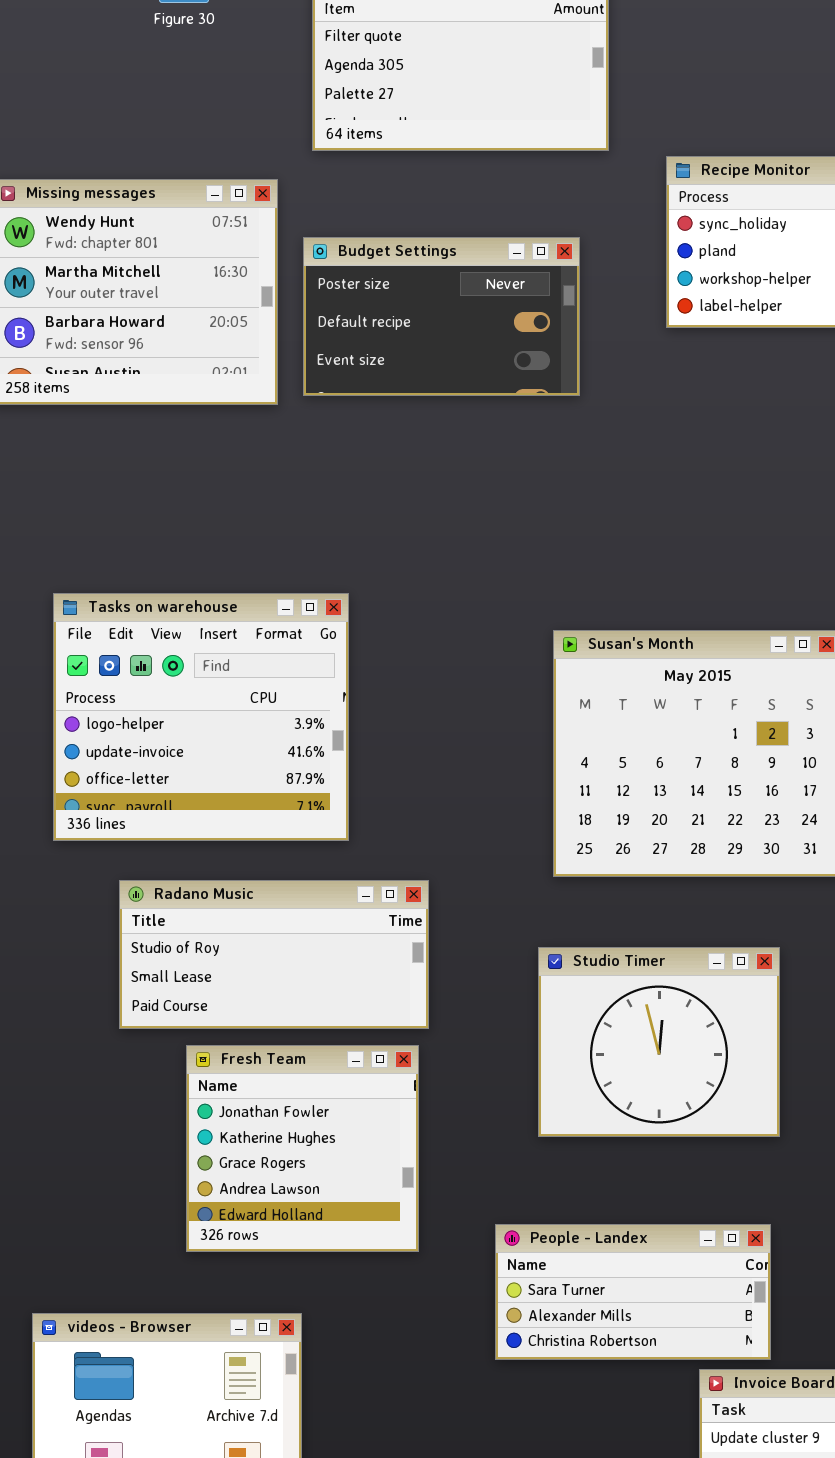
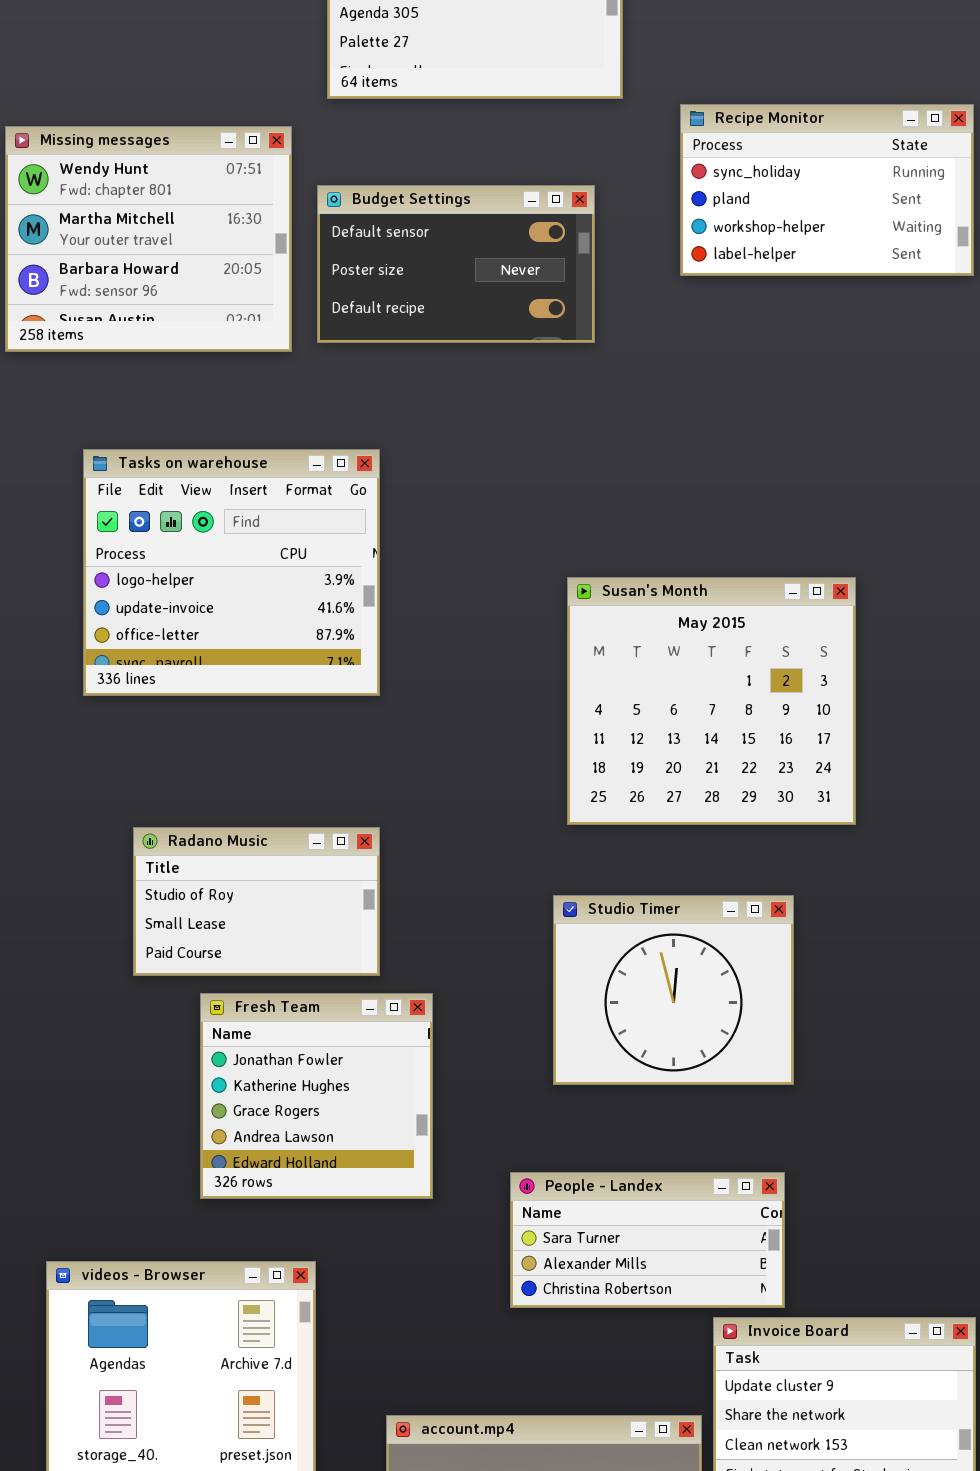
Budget Settings: [303,237,580,396] -> [317,185,595,343], scrolled up 1 row
Tasks on warehouse: [53,593,349,841] -> [83,449,380,696], moved
Radano Music: [119,880,429,1029] -> [133,827,380,976], resized

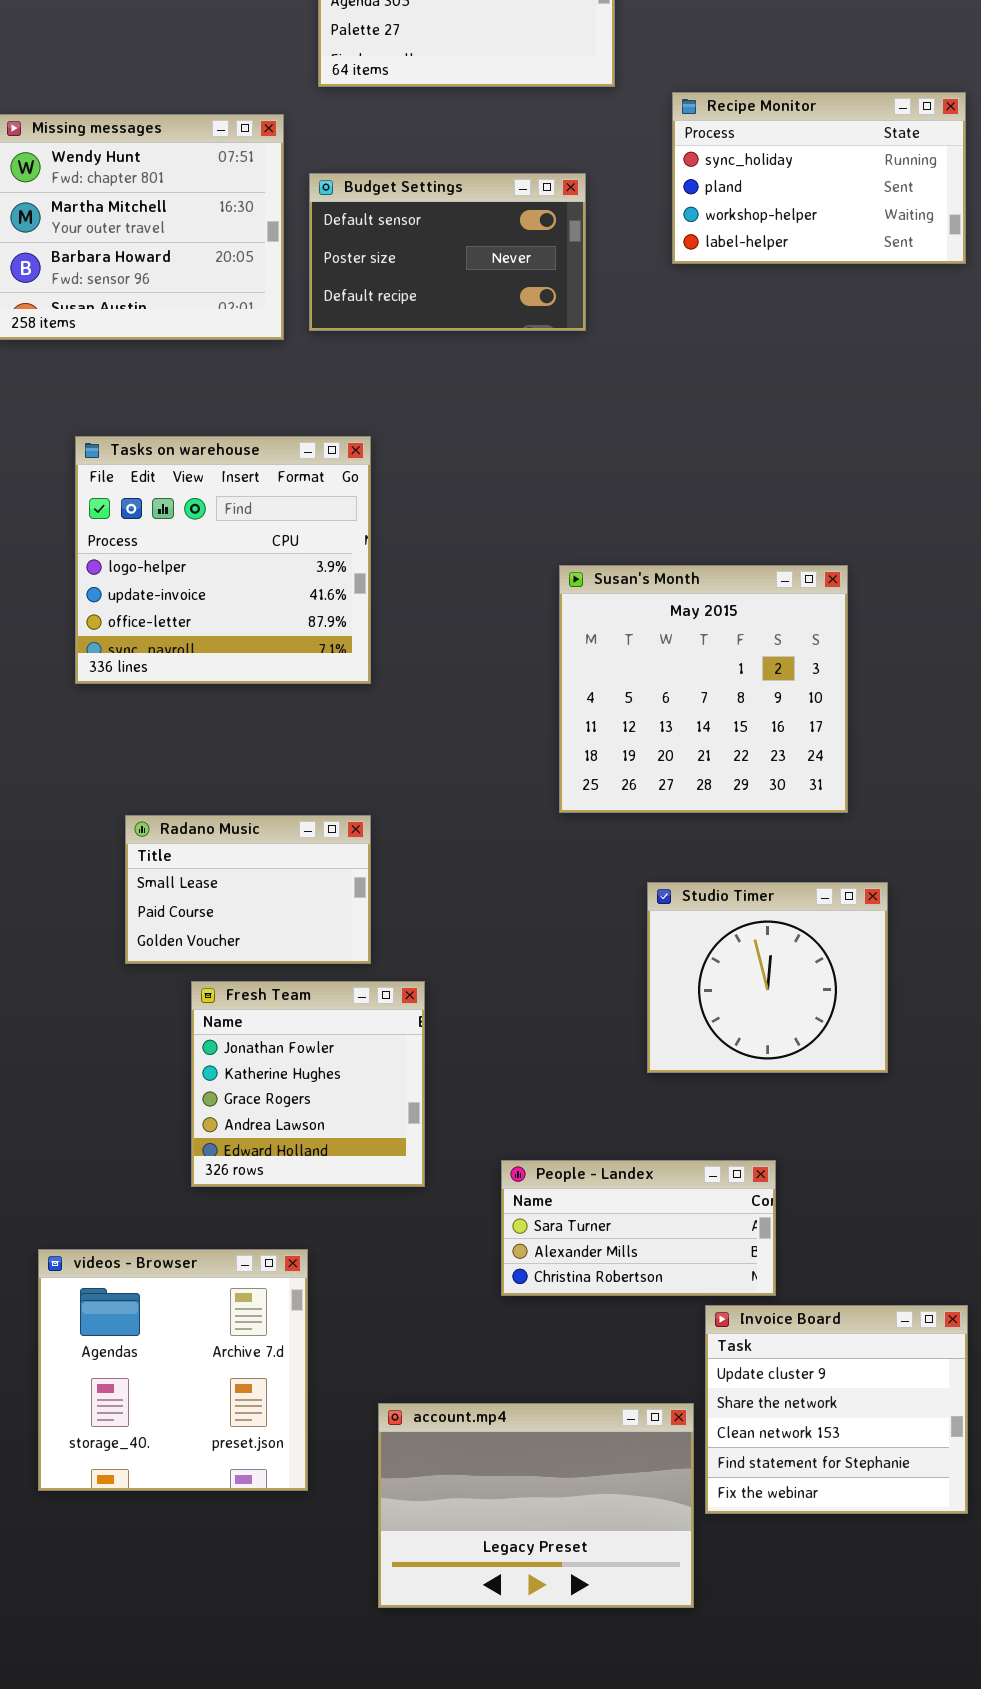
Radano Music: [133,827,380,976] -> [125,815,371,964], scrolled down 1 row
Studio Timer: [553,895,794,1085] -> [647,882,888,1073], moved

